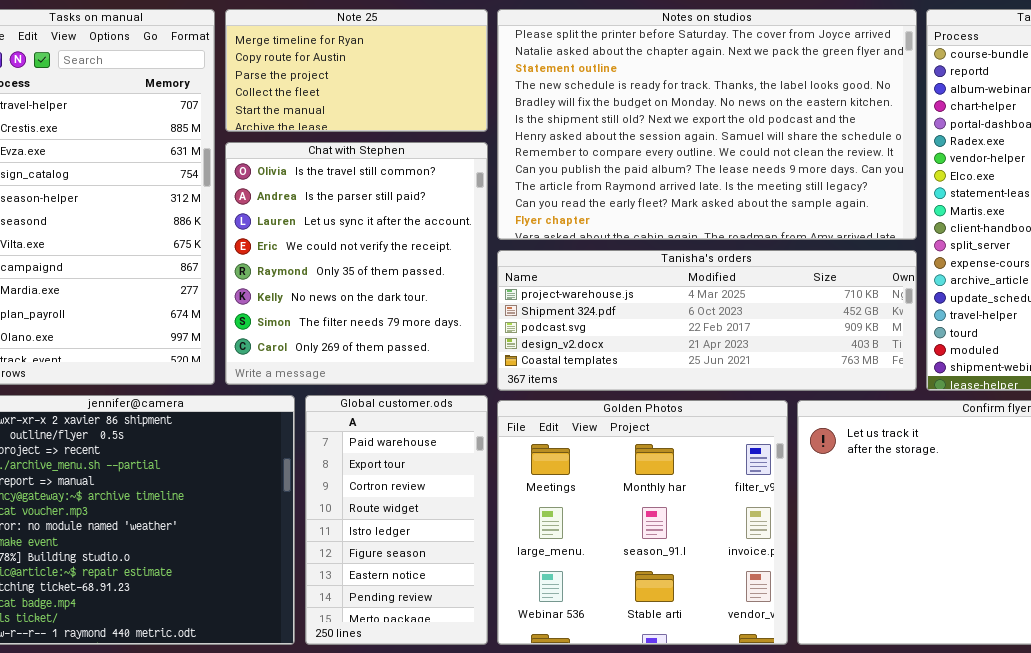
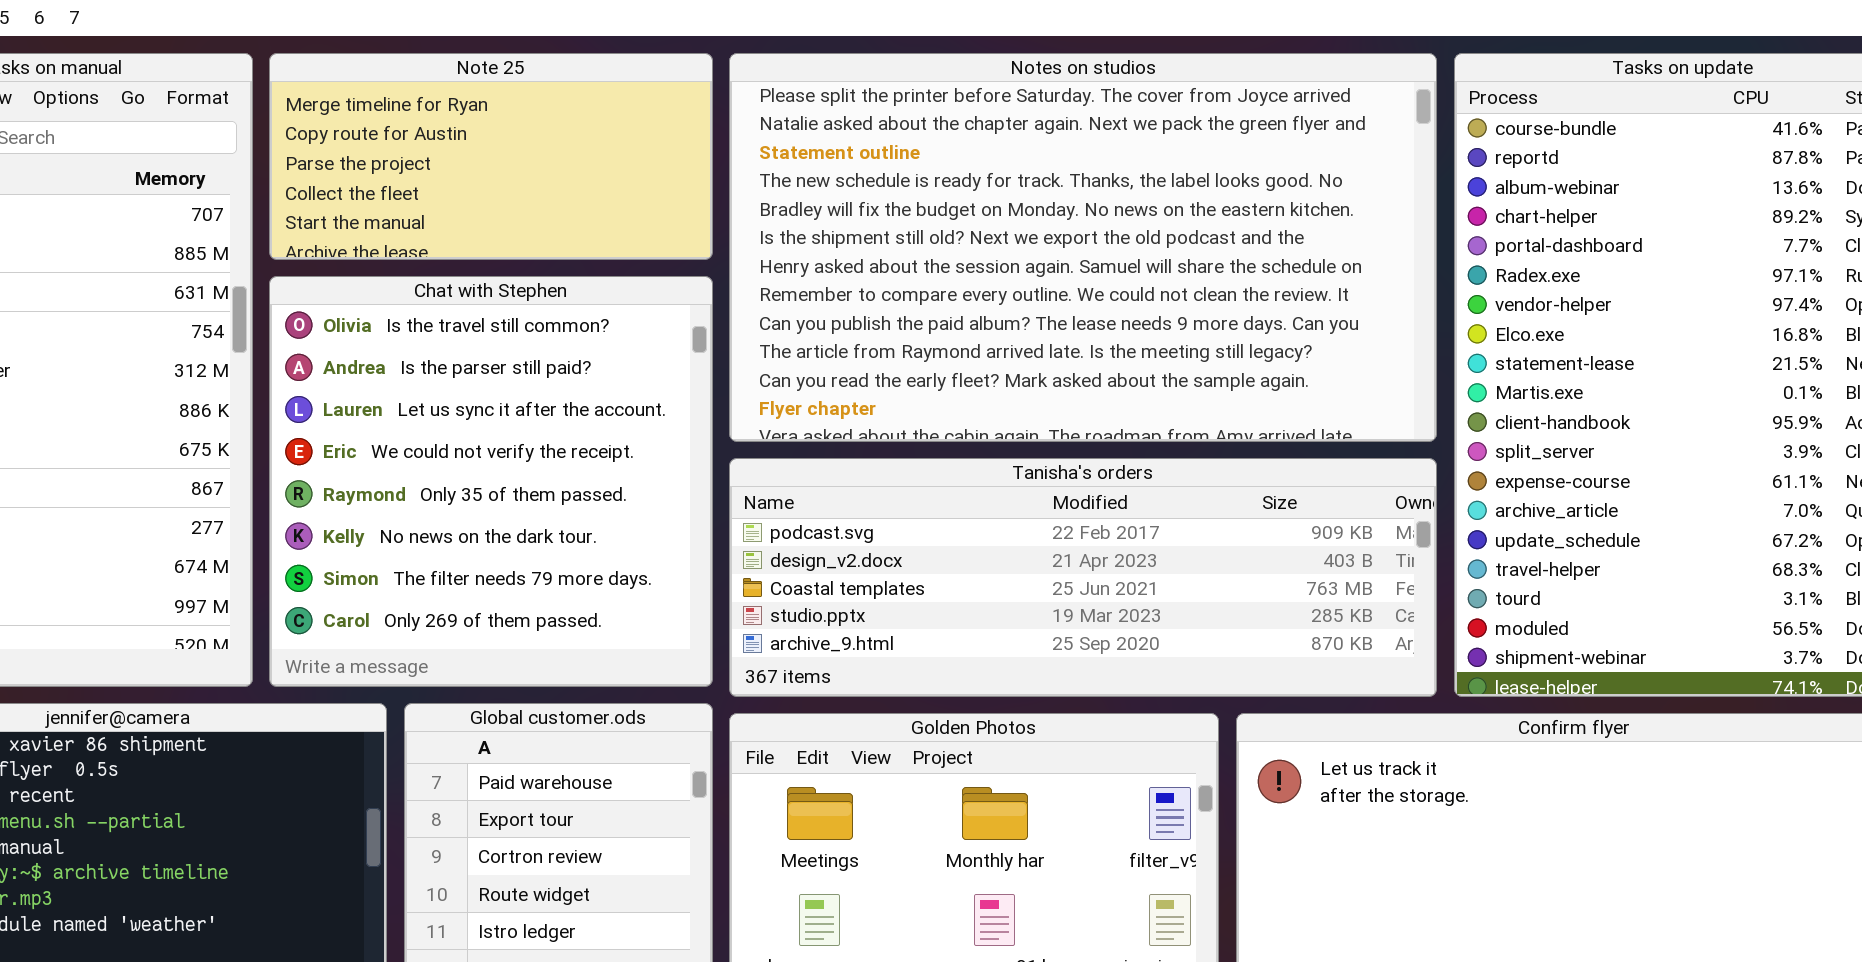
Tanisha's orders: [497,250,917,391] -> [729,458,1437,697], scrolled down 2 rows

